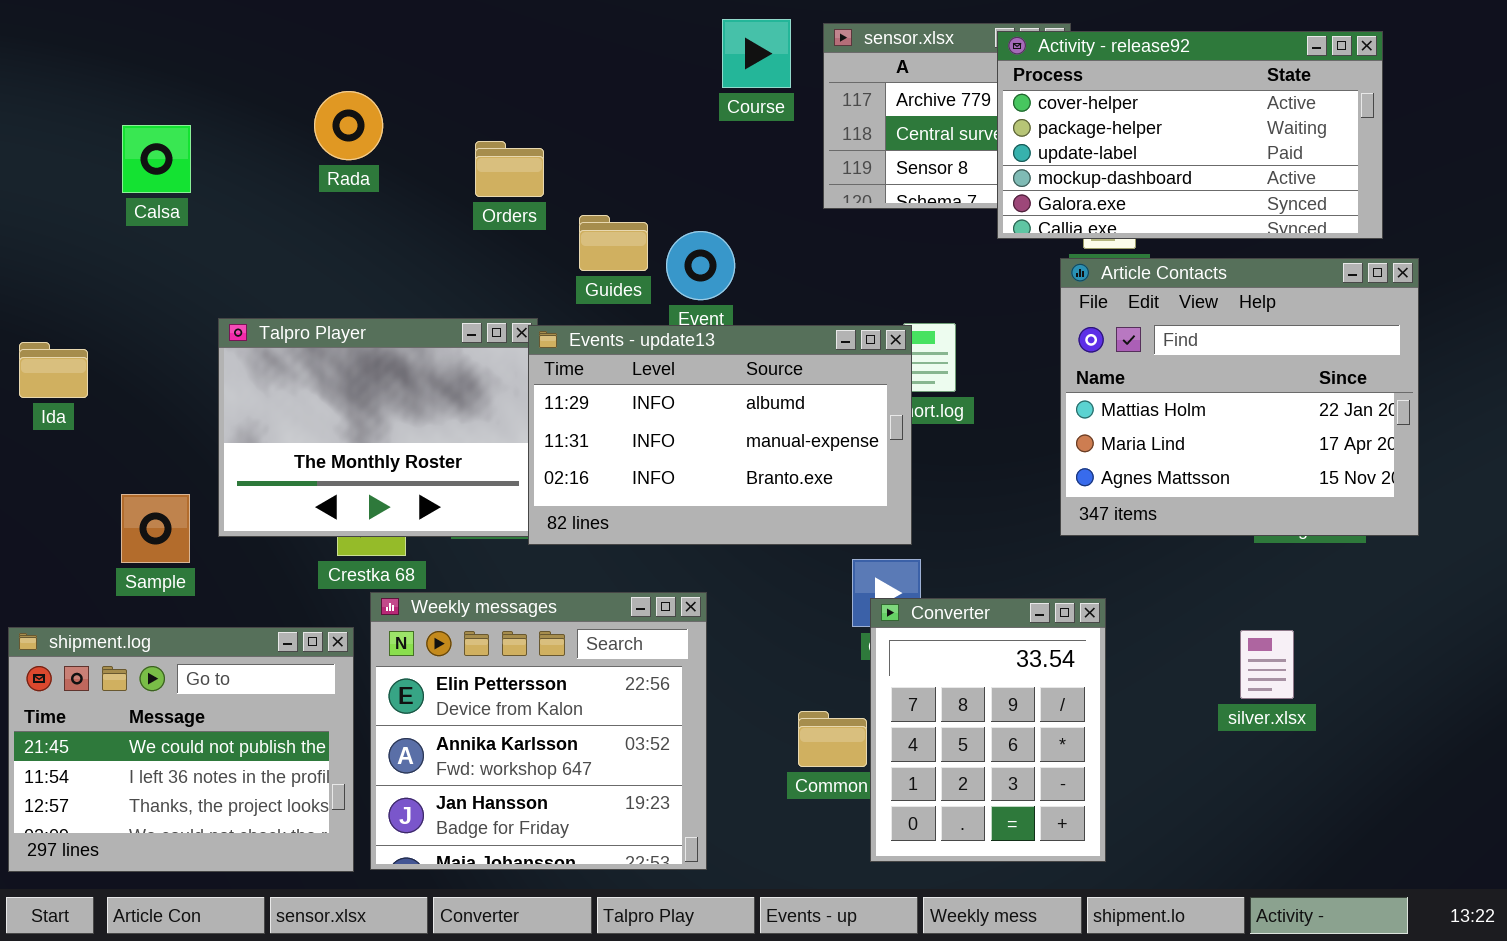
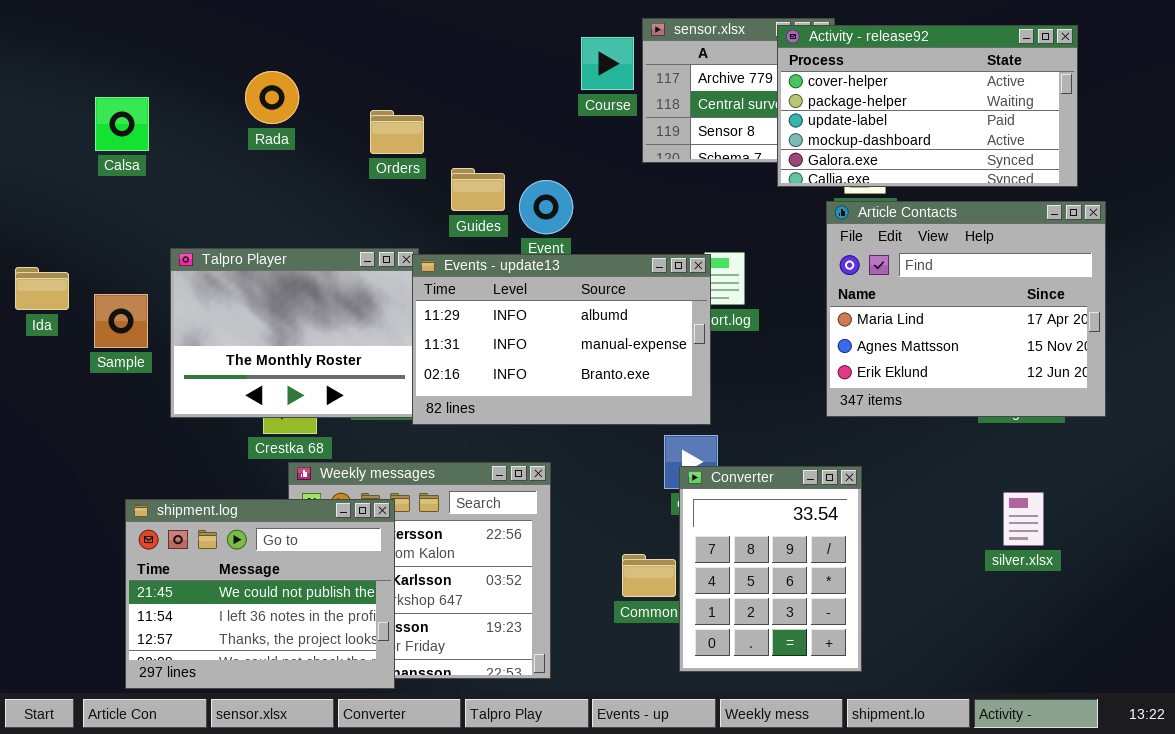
Course: [722,19,791,88] -> [581,37,634,90], moved
Article Contacts: [1060,258,1419,536] -> [826,201,1106,417], scrolled down 1 row
Sample: [121,494,190,563] -> [94,294,148,348], moved
shipment.log: [8,627,354,872] -> [125,499,395,689], moved
silver.xlsx: [1240,630,1294,699] -> [1003,492,1044,546], moved

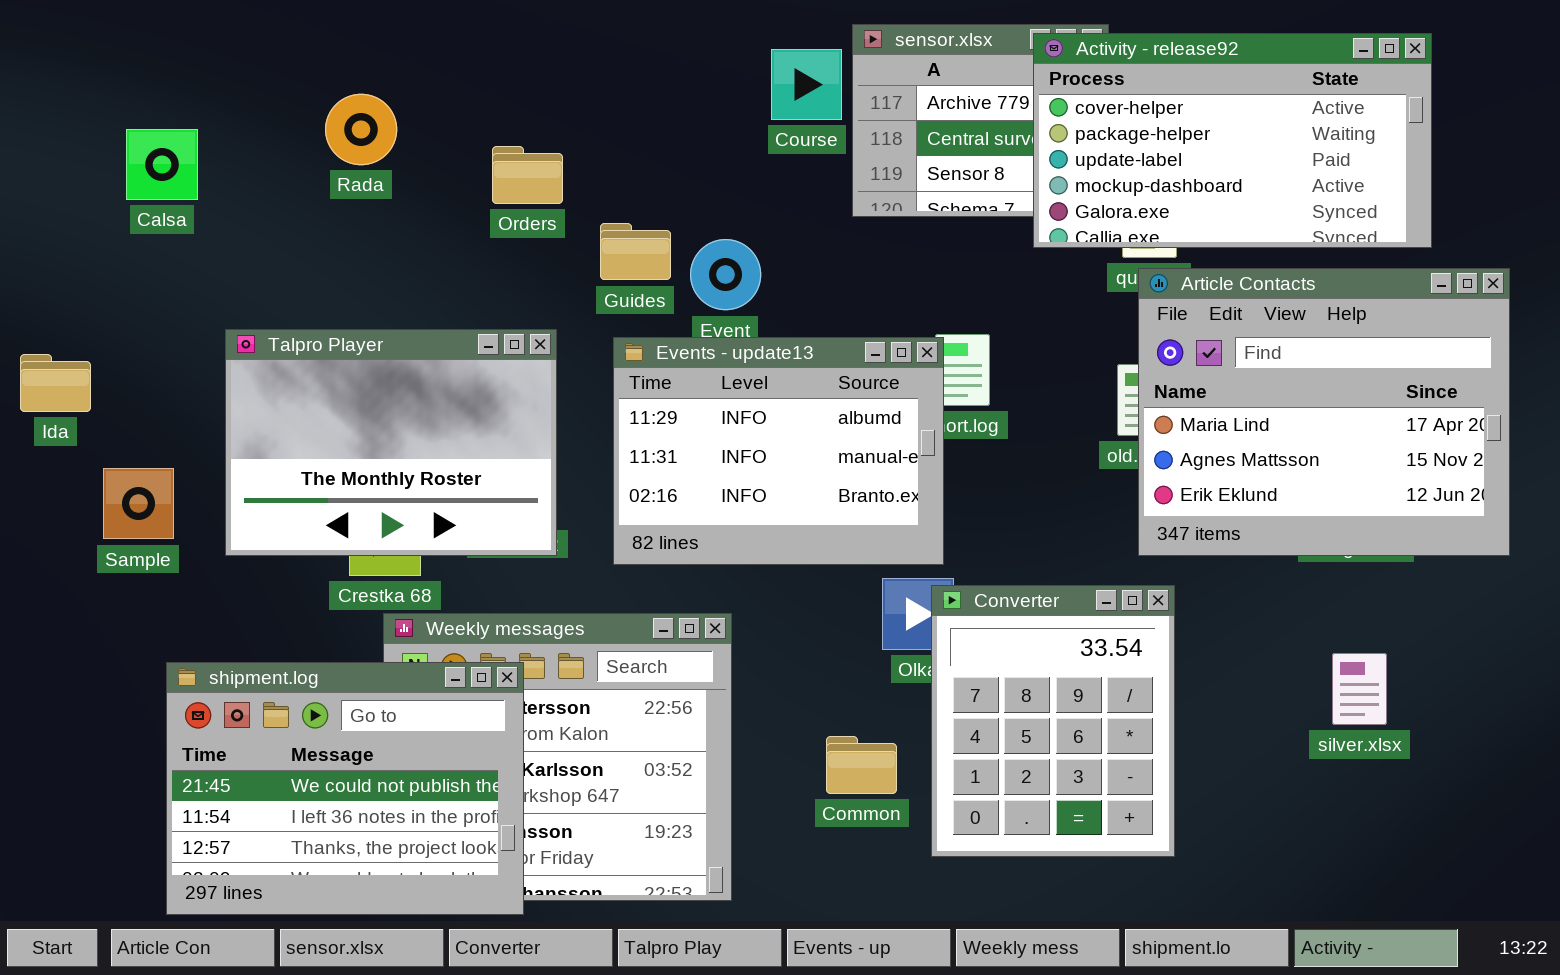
Article Contacts: [826,201,1106,417] -> [1138,268,1510,556], moved
Events - update13: [412,254,711,425] -> [613,337,944,565], resized
Sample: [94,294,148,348] -> [103,468,174,539], moved
Converter: [679,466,862,672] -> [931,585,1175,857], moved

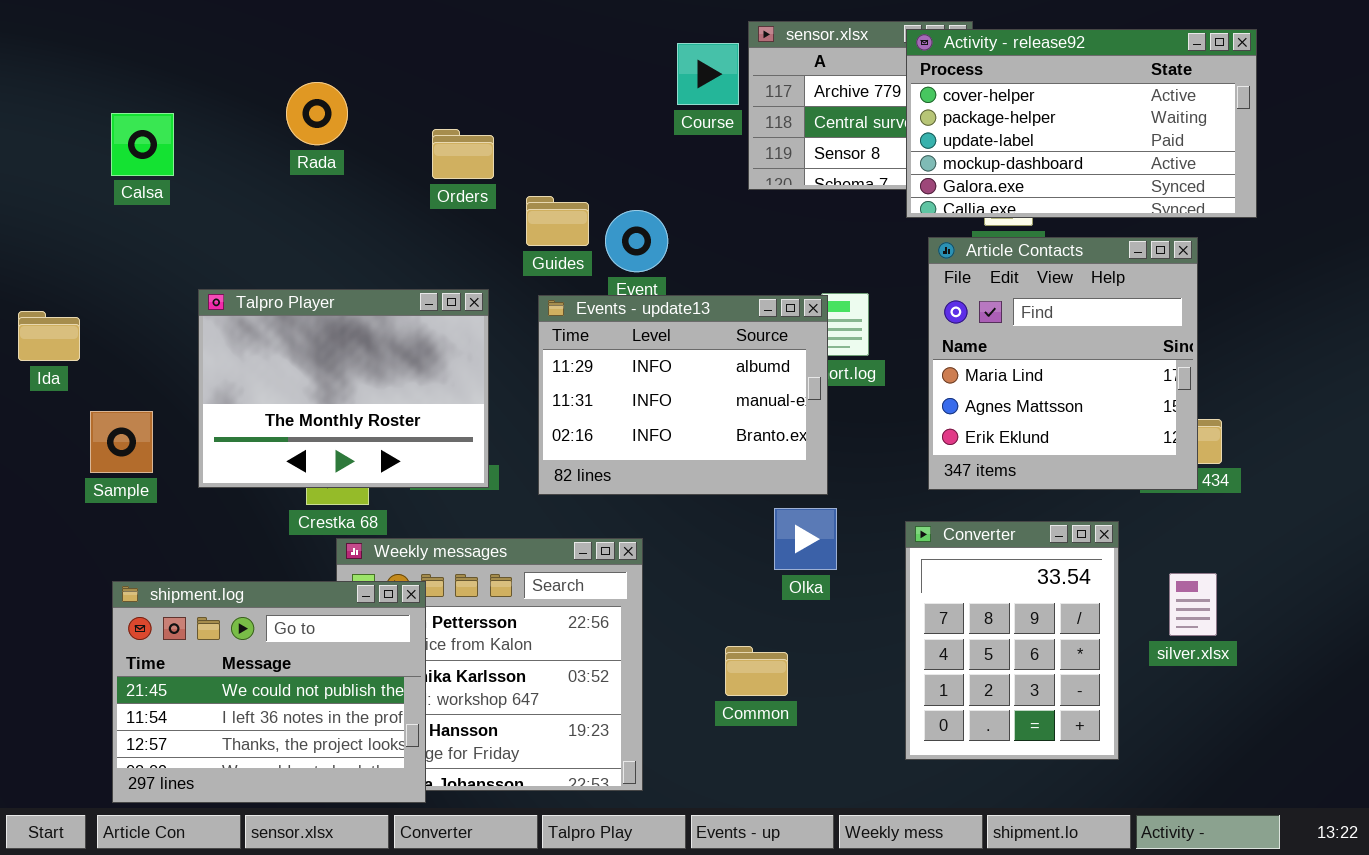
Article Contacts: [1138,268,1510,556] -> [928,237,1198,490], moved, resized
Converter: [931,585,1175,857] -> [905,521,1119,760], moved
shipment.log: [166,662,524,915] -> [112,581,426,803], moved

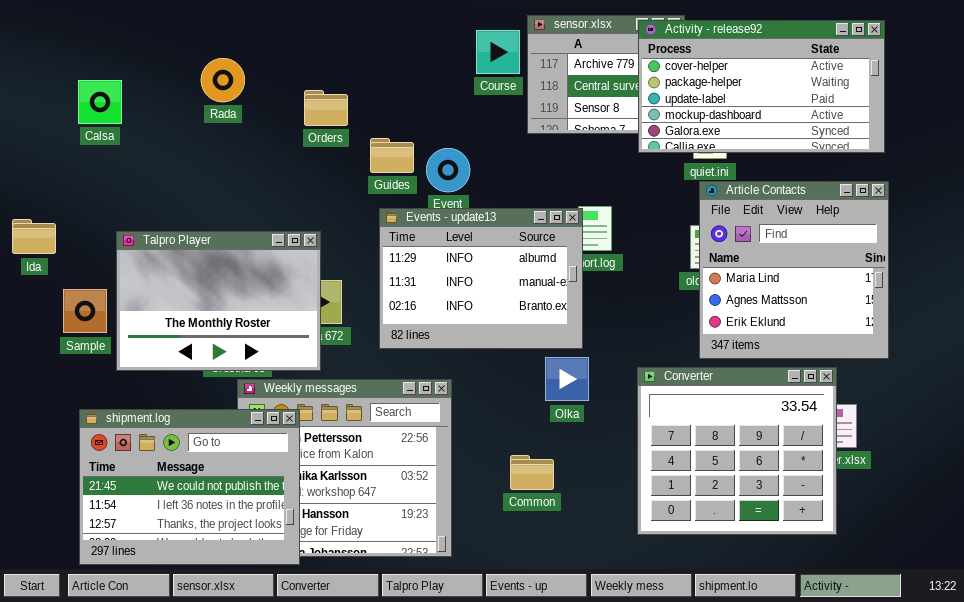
Article Contacts: [928,237,1198,490] -> [699,181,889,359], moved
Talpro Player: [198,289,489,488] -> [116,231,321,371], moved
Converter: [905,521,1119,760] -> [637,367,837,535], resized

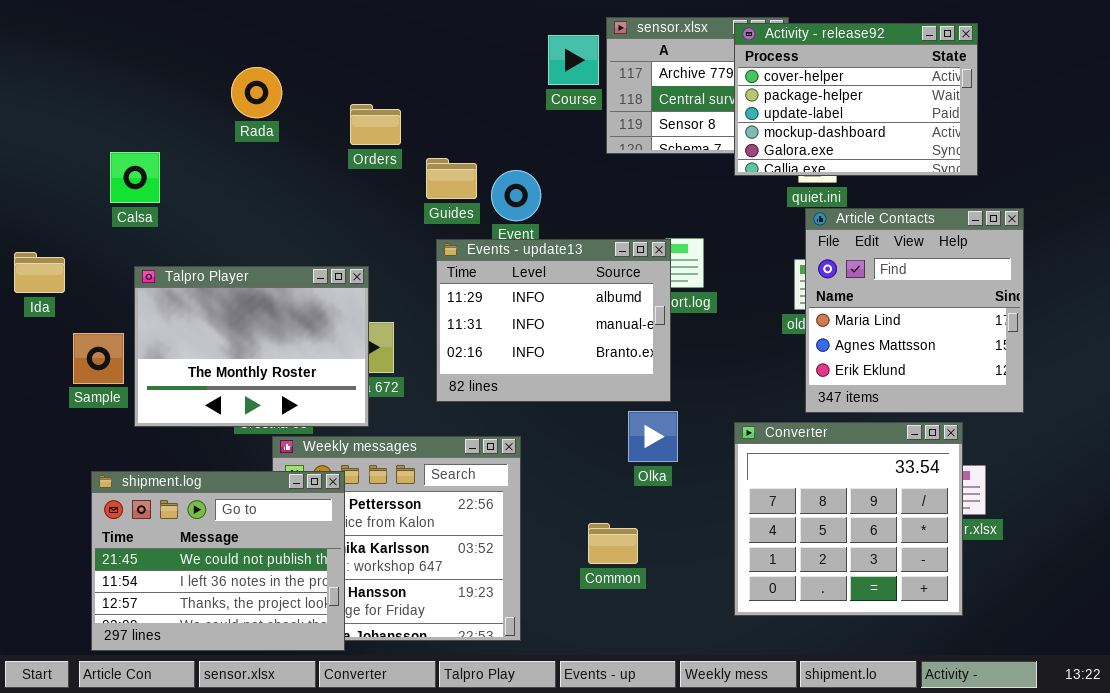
Activity - release92: [638,20,885,153] -> [734,23,978,176], resized
Calsa: [78,80,122,124] -> [110,152,160,203], moved

